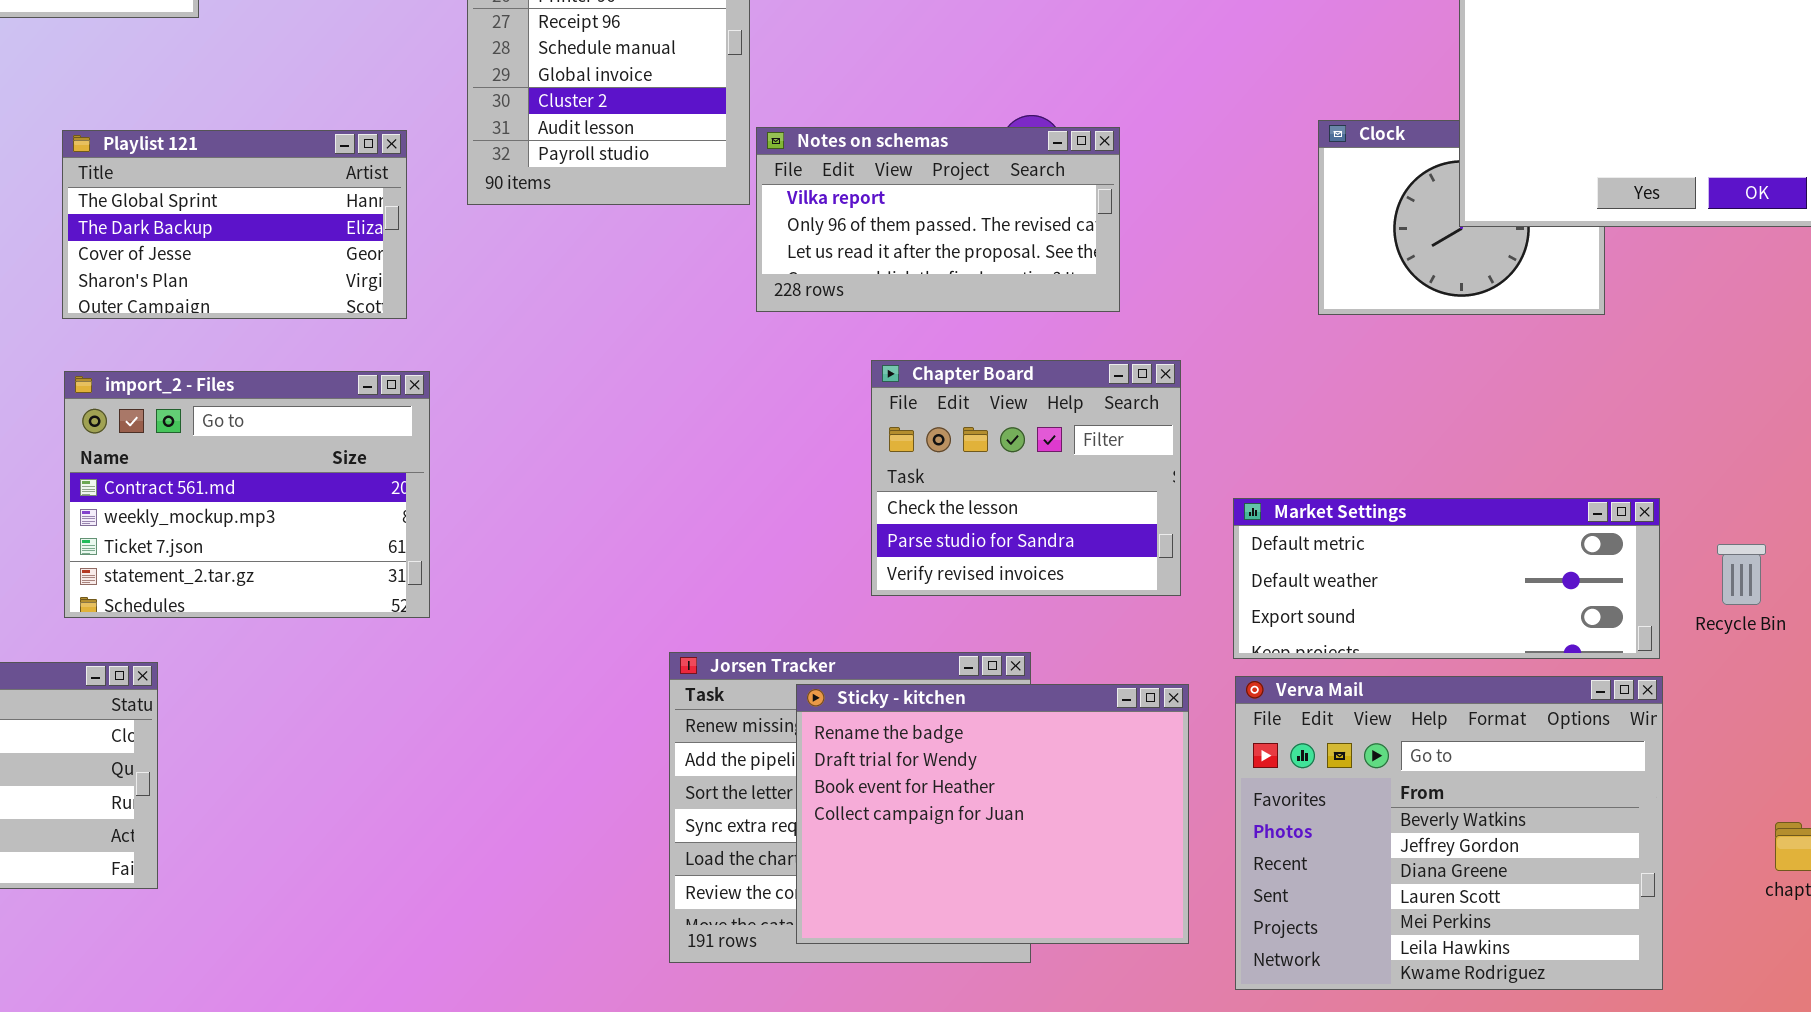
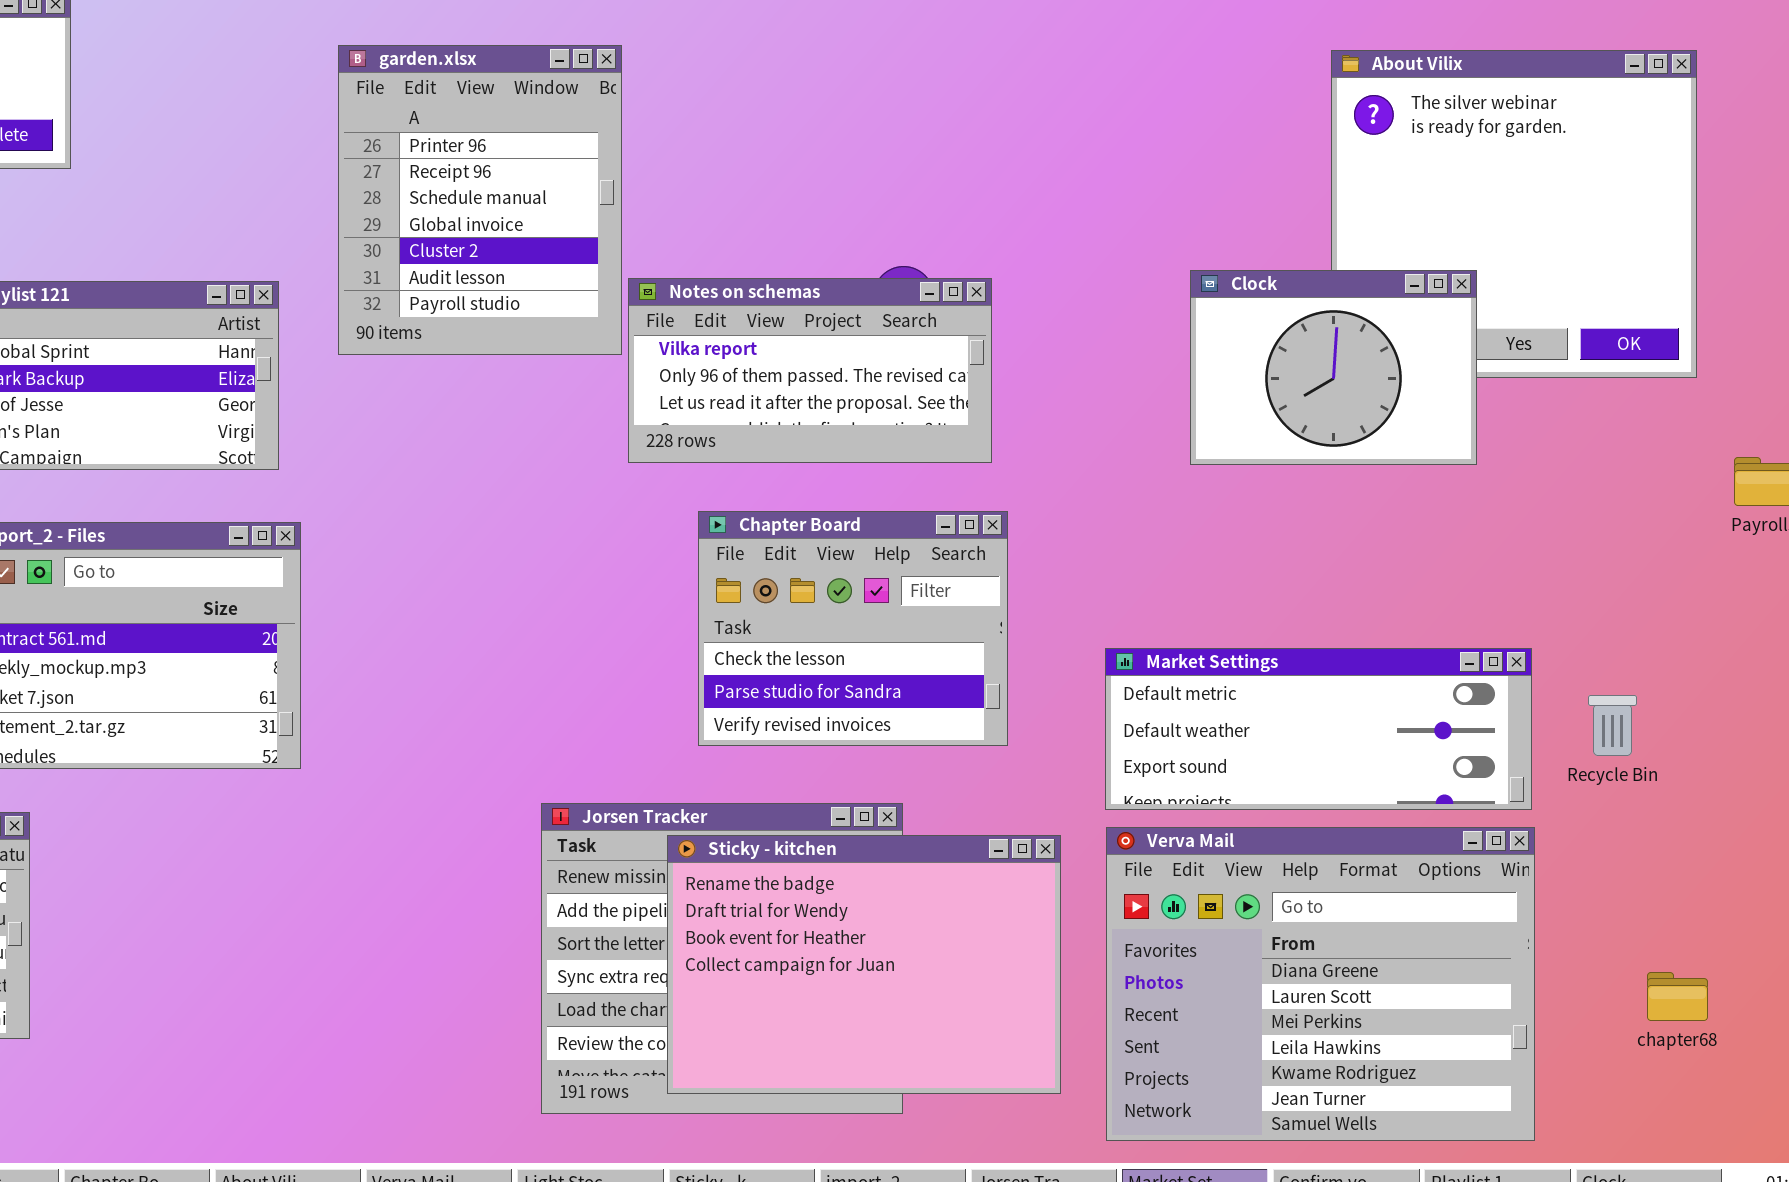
Clock: [1318,120,1605,315] -> [1190,270,1477,465], raised
Chapter Board: [871,360,1181,596] -> [698,511,1008,746], moved
Verva Mail: [1235,676,1663,990] -> [1106,827,1535,1141], scrolled down 2 rows

